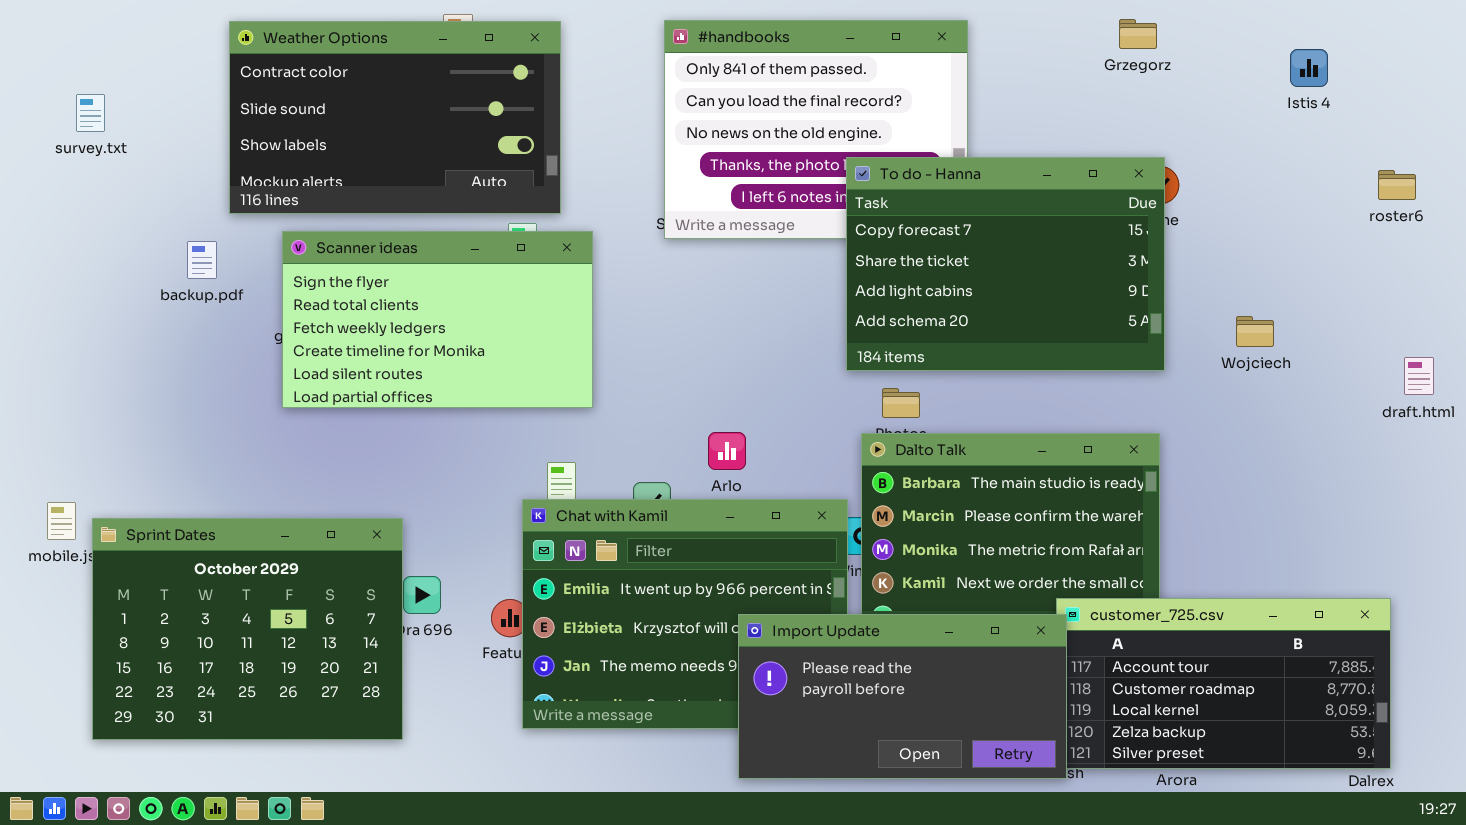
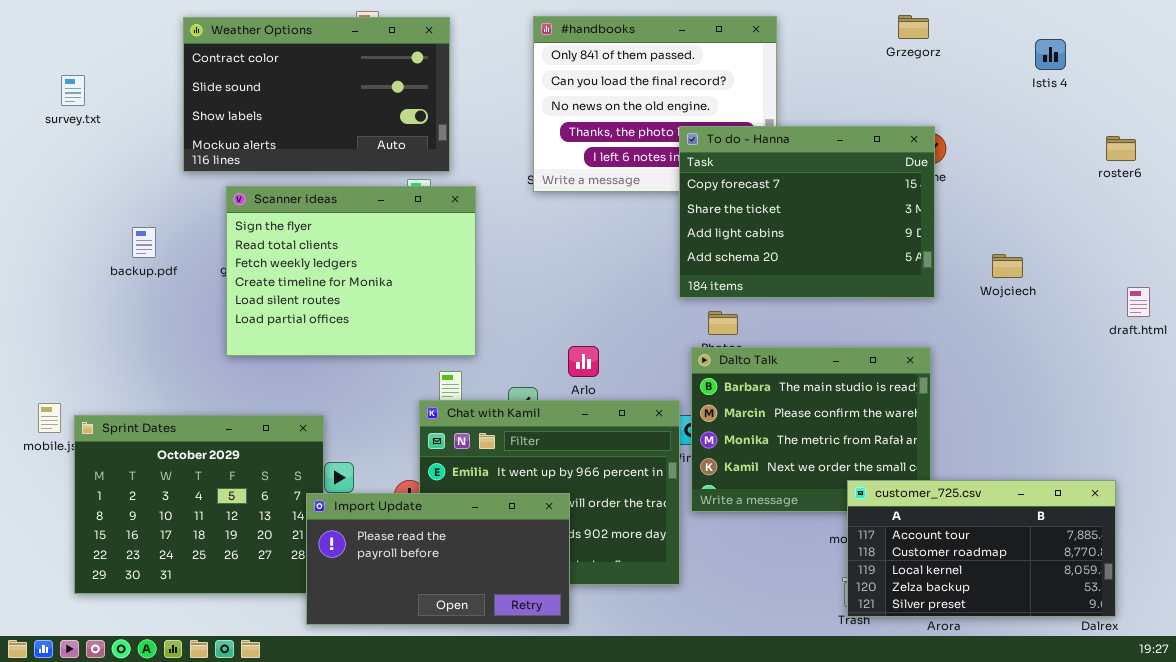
Scanner ideas: [282,231,593,408] -> [226,186,476,356], resized
backup.pdf: [187,241,217,279] -> [132,227,156,258], moved
Import Update: [738,614,1067,779] -> [306,493,570,625], moved

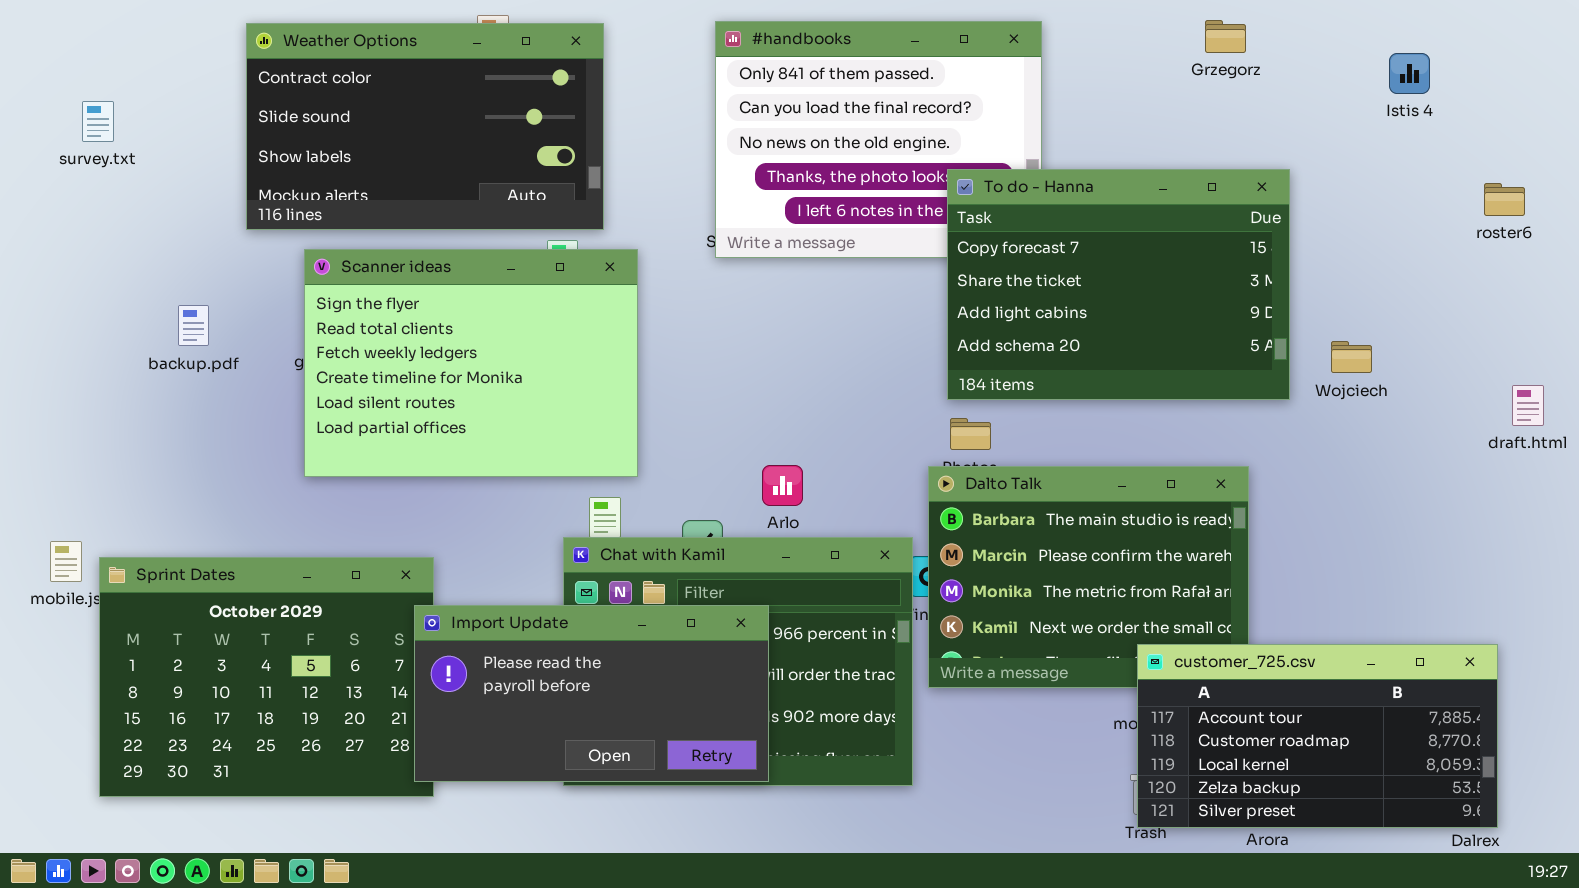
To do - Hanna: [679,126,935,298] -> [947,169,1290,400], moved
Import Update: [306,493,570,625] -> [414,605,769,782], moved

